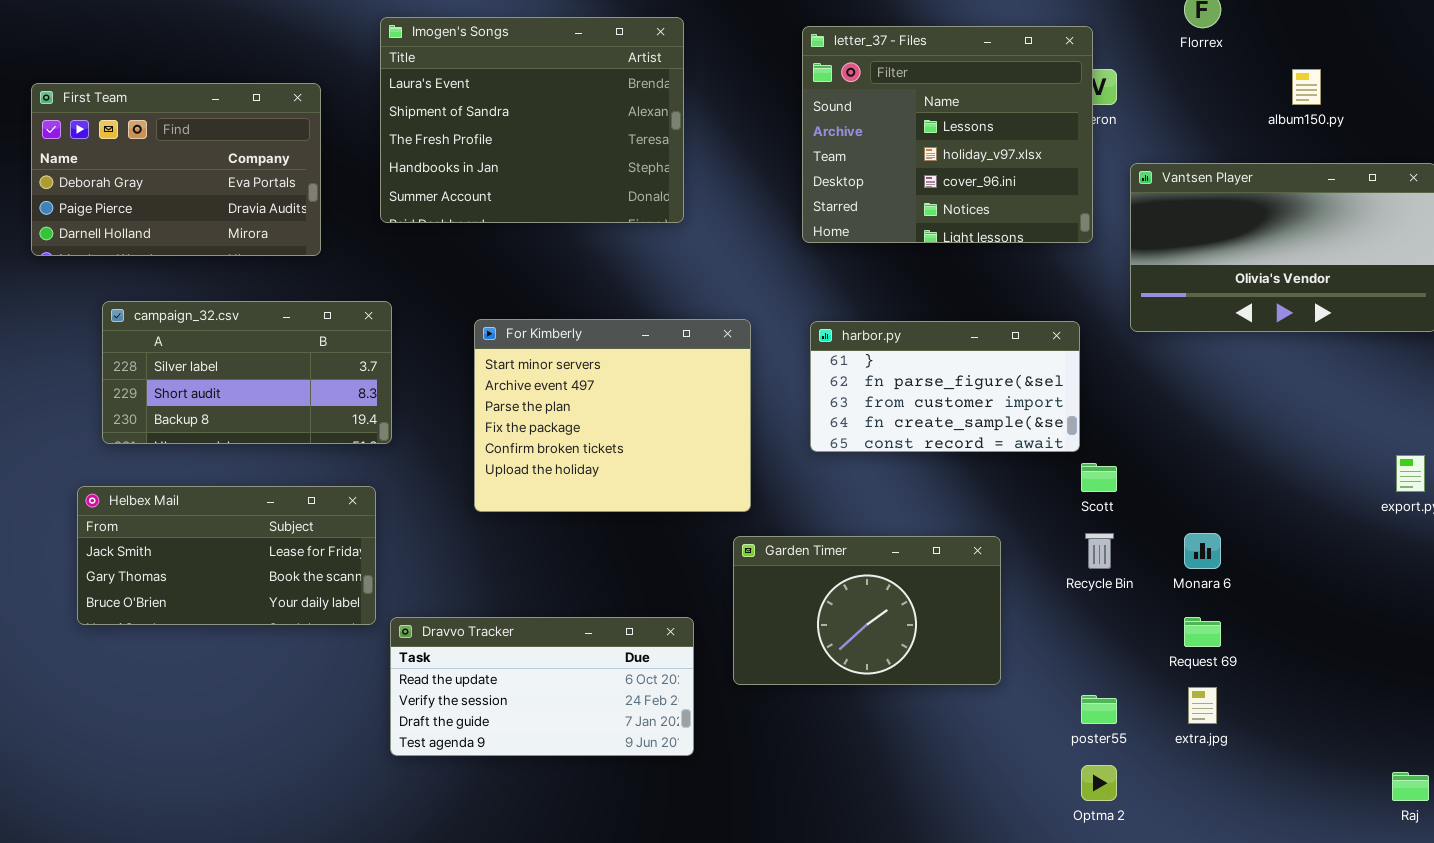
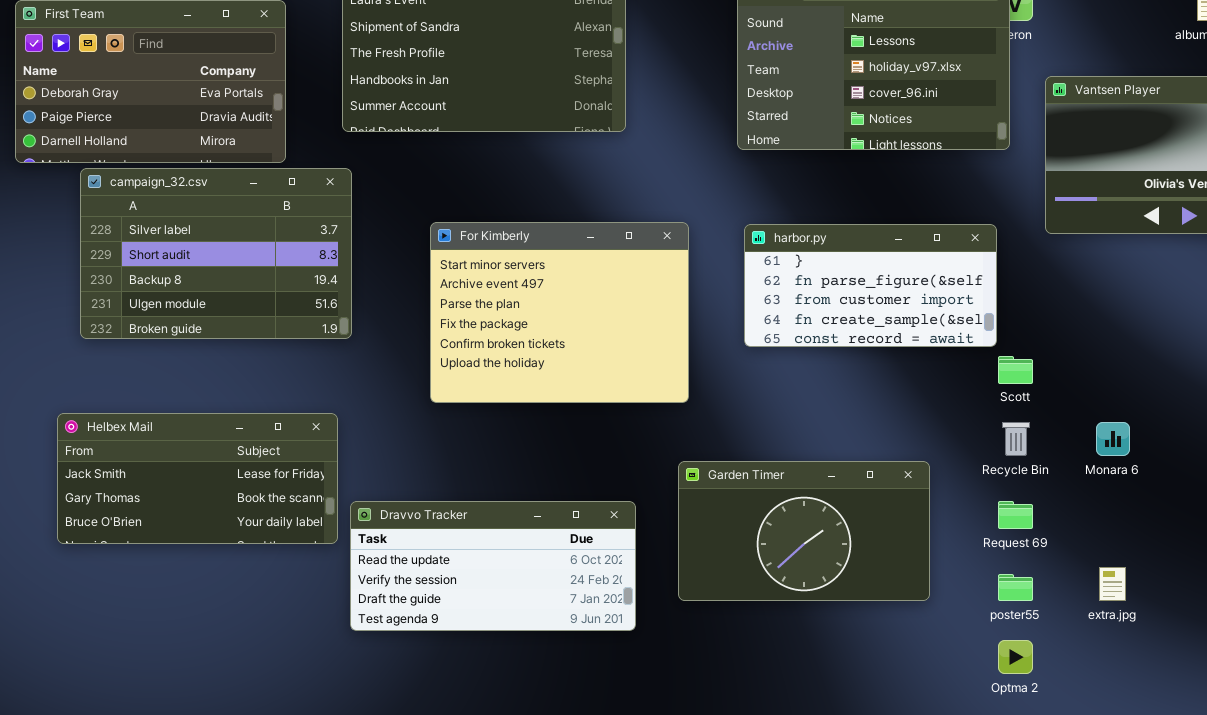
campaign_32.csv: [102,301,392,444] -> [80,168,352,339], resized
Helbex Mail: [77,486,376,625] -> [57,413,338,544], moved
Garden Timer: [733,536,1001,685] -> [678,461,930,601], moved
Request 69: [1184,617,1221,647] -> [998,501,1033,529], moved

